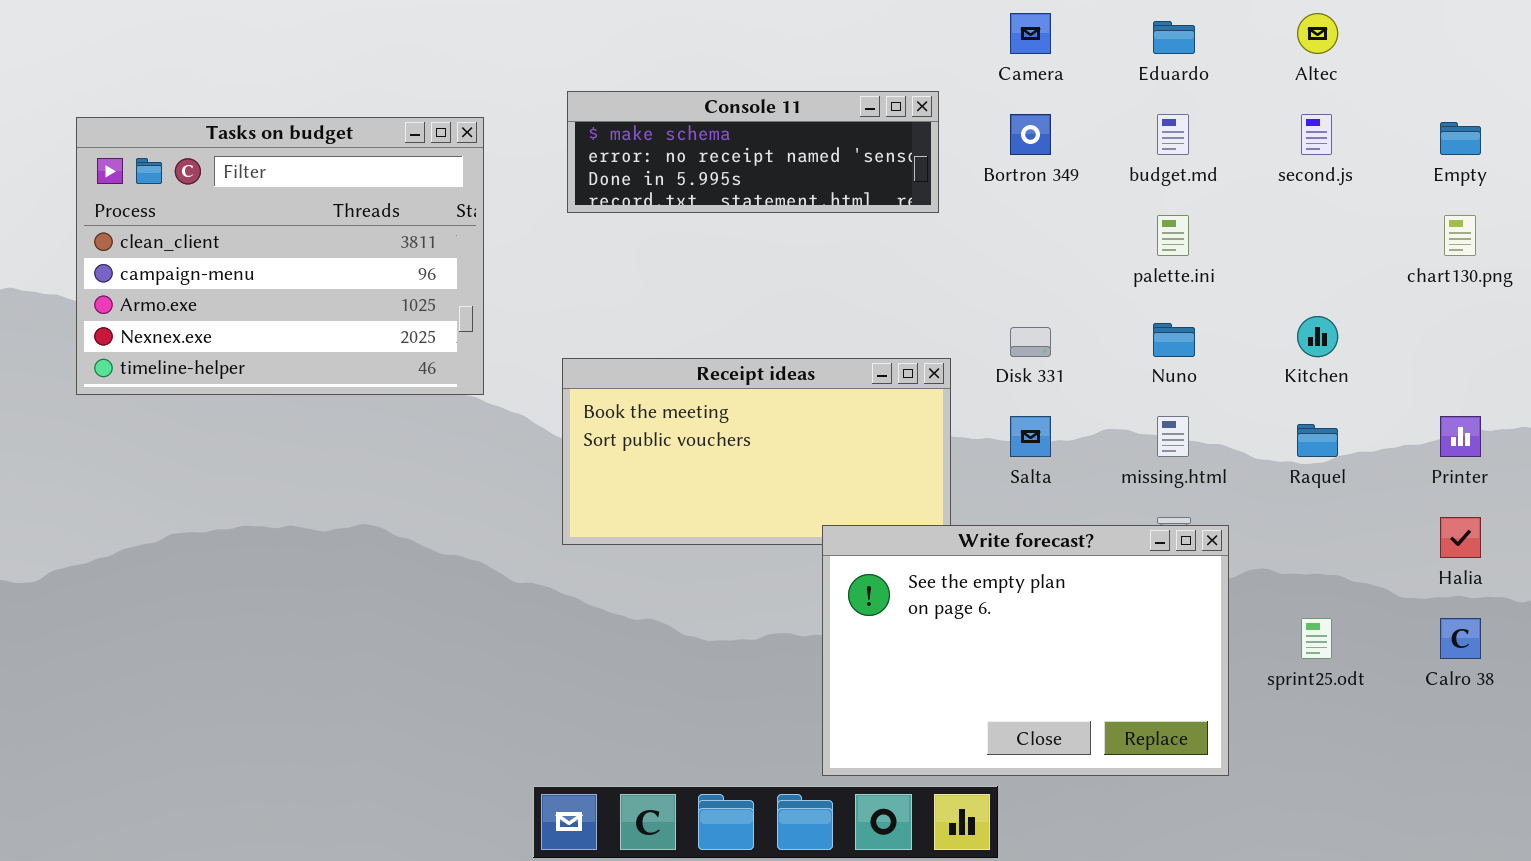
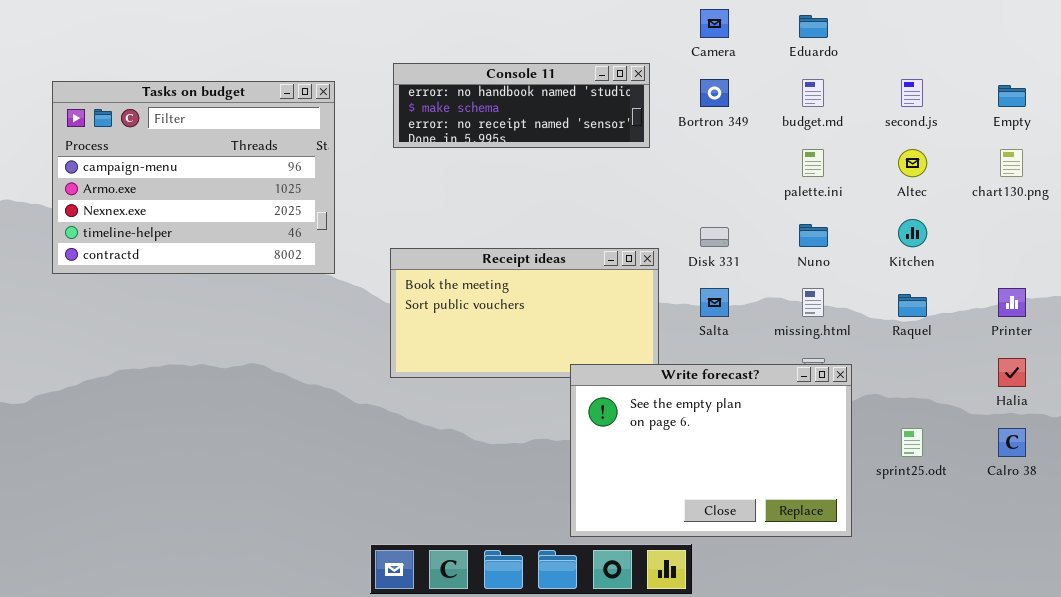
Altec: [1297,13,1338,54] -> [898,149,927,177], moved
Console 11: [567,91,939,213] -> [393,63,650,148], scrolled up 1 row
Tasks on budget: [76,117,484,395] -> [52,81,335,274], scrolled down 1 row

